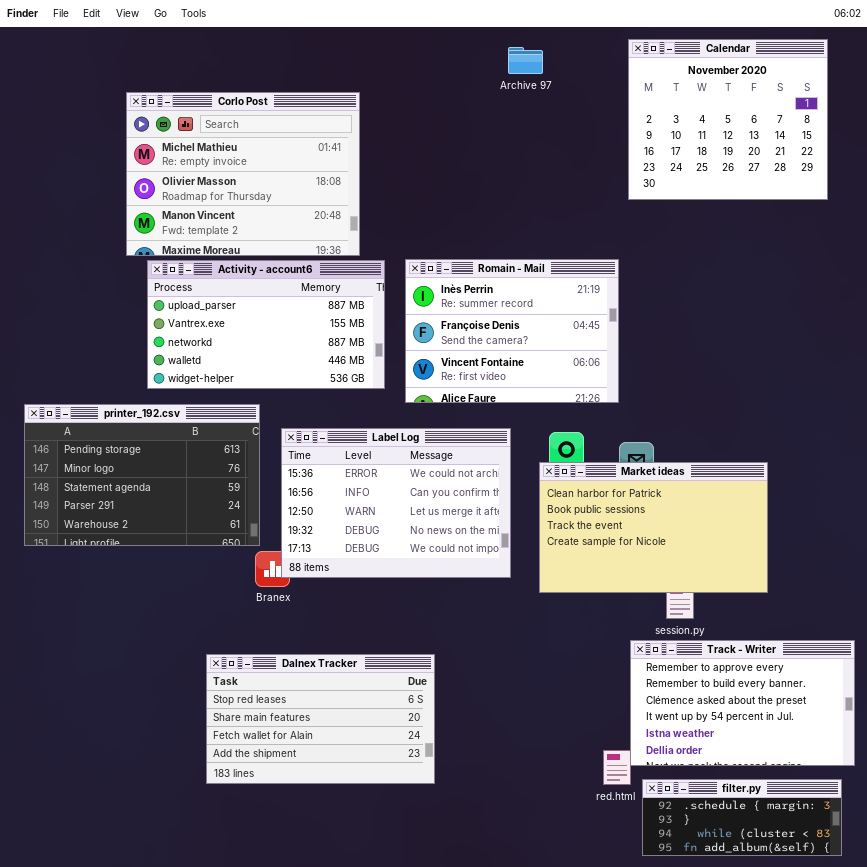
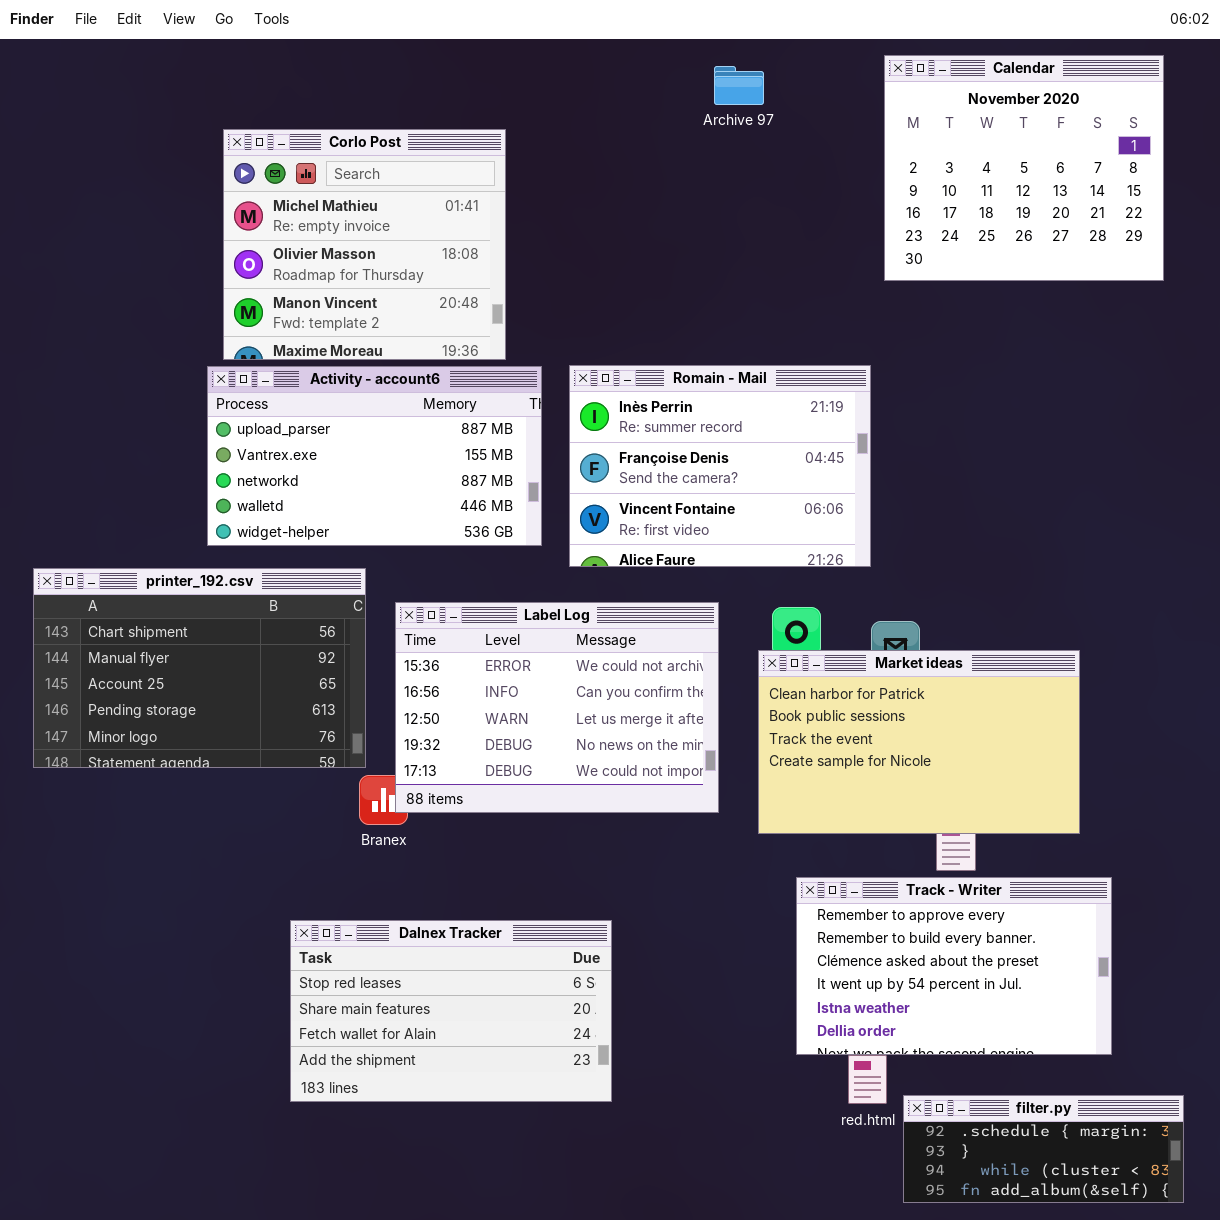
Corlo Post: [126,92,360,256] -> [223,129,506,360], resized
printer_192.csv: [24,404,260,546] -> [33,568,366,768], scrolled up 3 rows
Track - Writer: [630,640,855,766] -> [796,877,1112,1055], moved

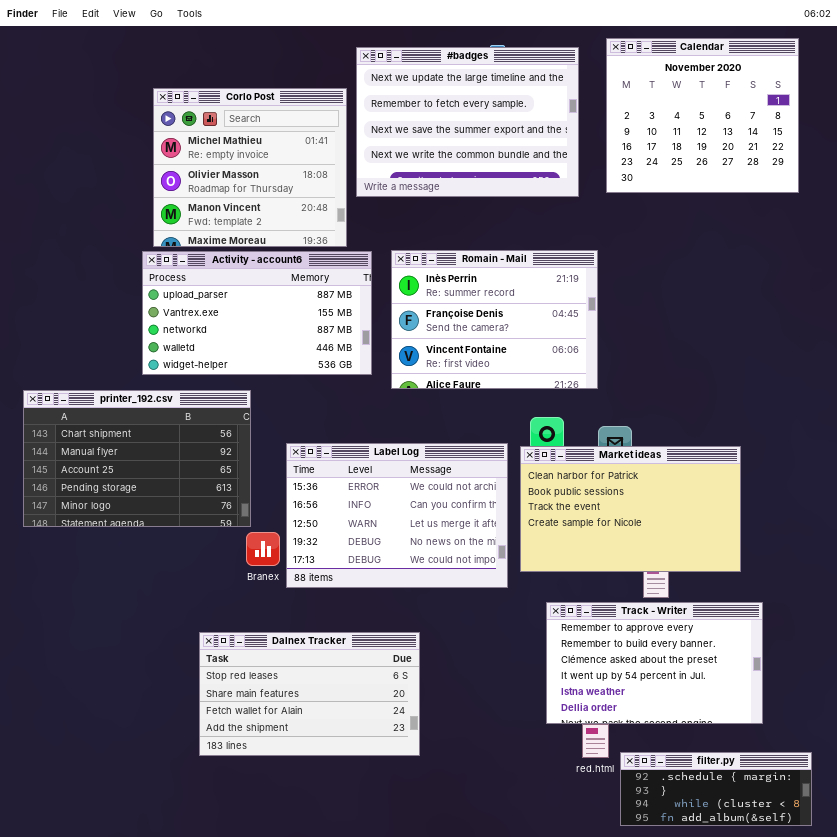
#badges: none -> [356,47,579,197], opened
Label Log: [395,602,719,813] -> [286,443,508,588], moved

